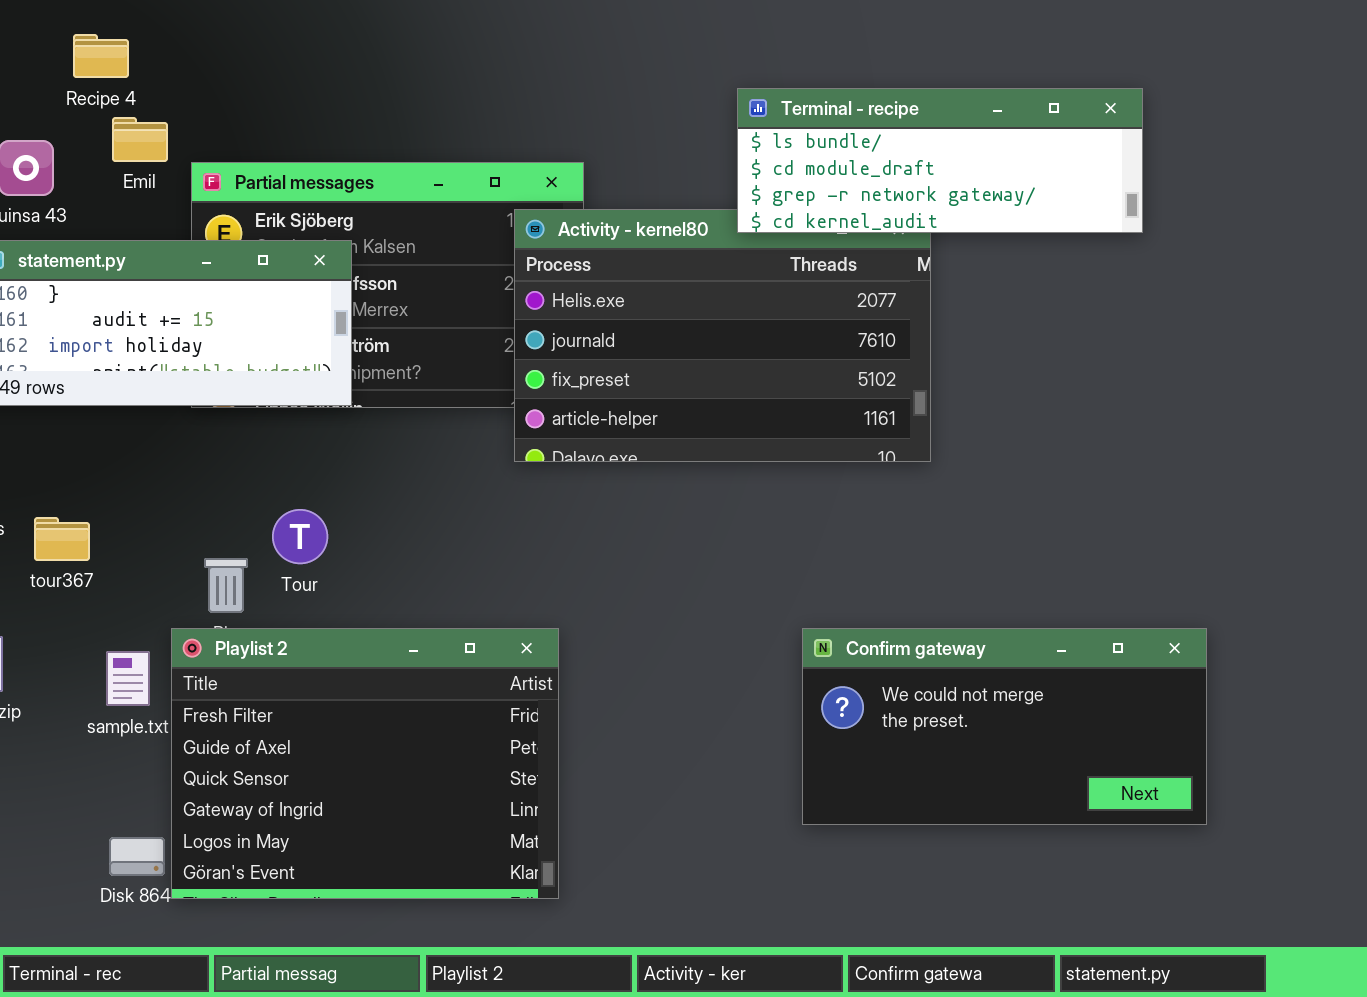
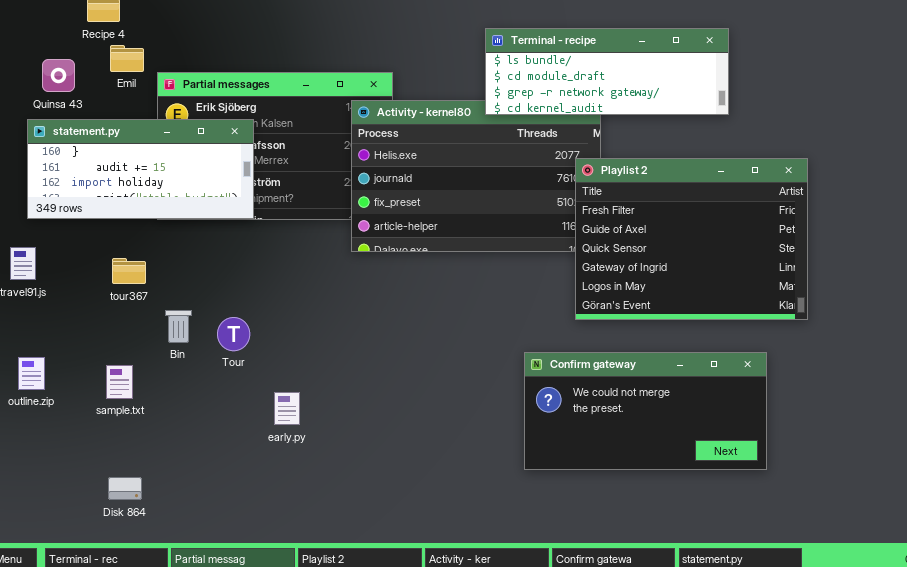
Tour: [272,509,328,564] -> [217,317,250,351], moved
tour367: [34,517,90,561] -> [112,258,146,284], moved
Playlist 2: [171,628,559,899] -> [575,158,808,320], moved

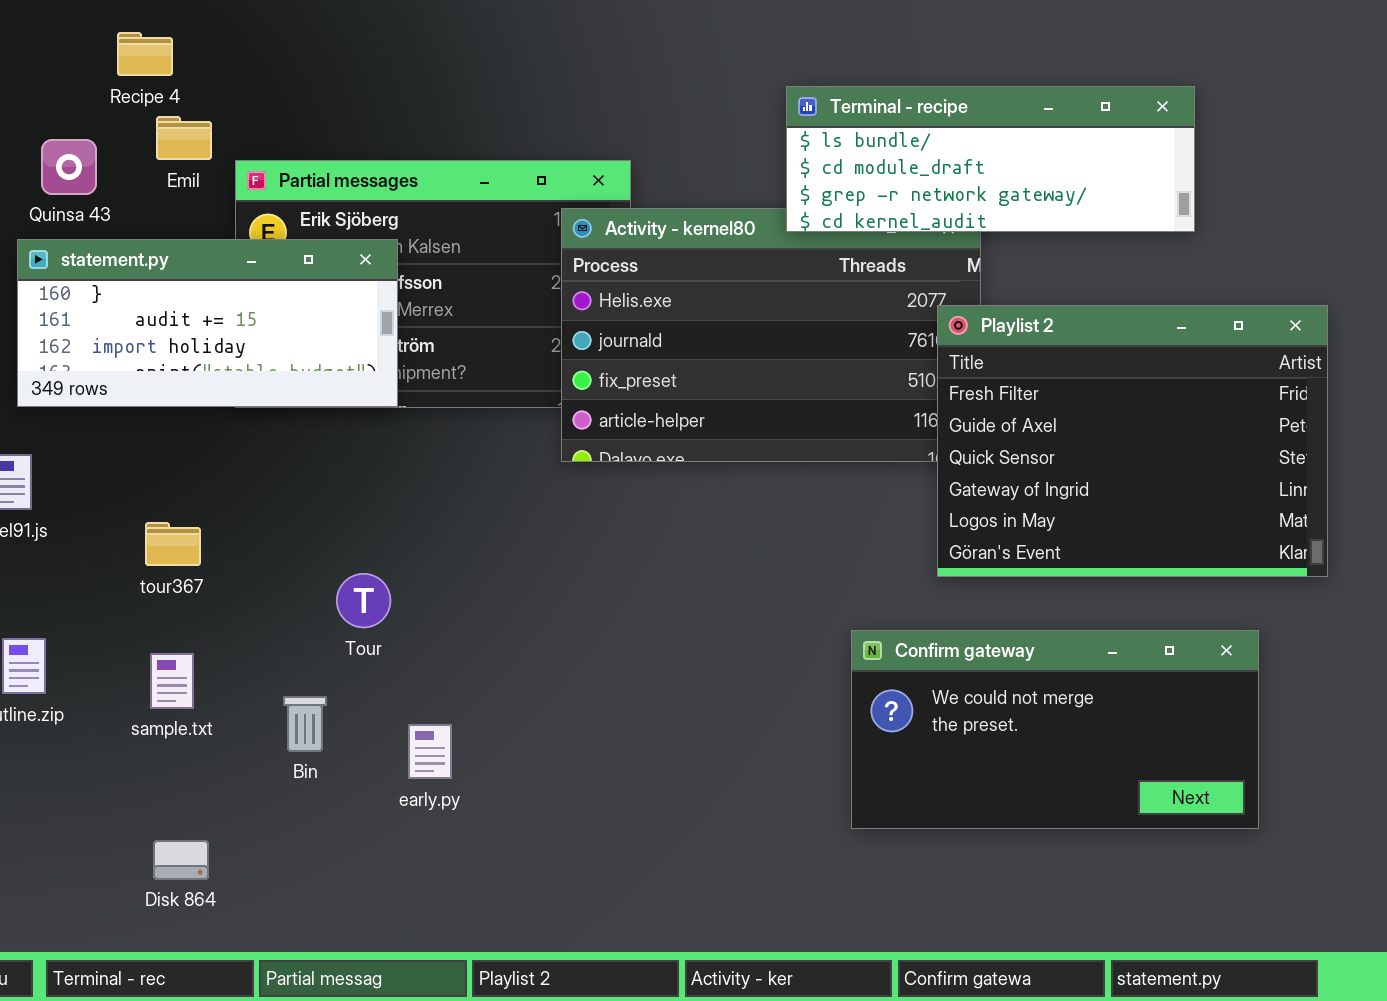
tour367: [112,258,146,284] -> [145,522,201,566], moved
Bin: [165,310,192,343] -> [283,696,327,752], moved
early.py: [274,392,300,425] -> [408,724,452,779], moved

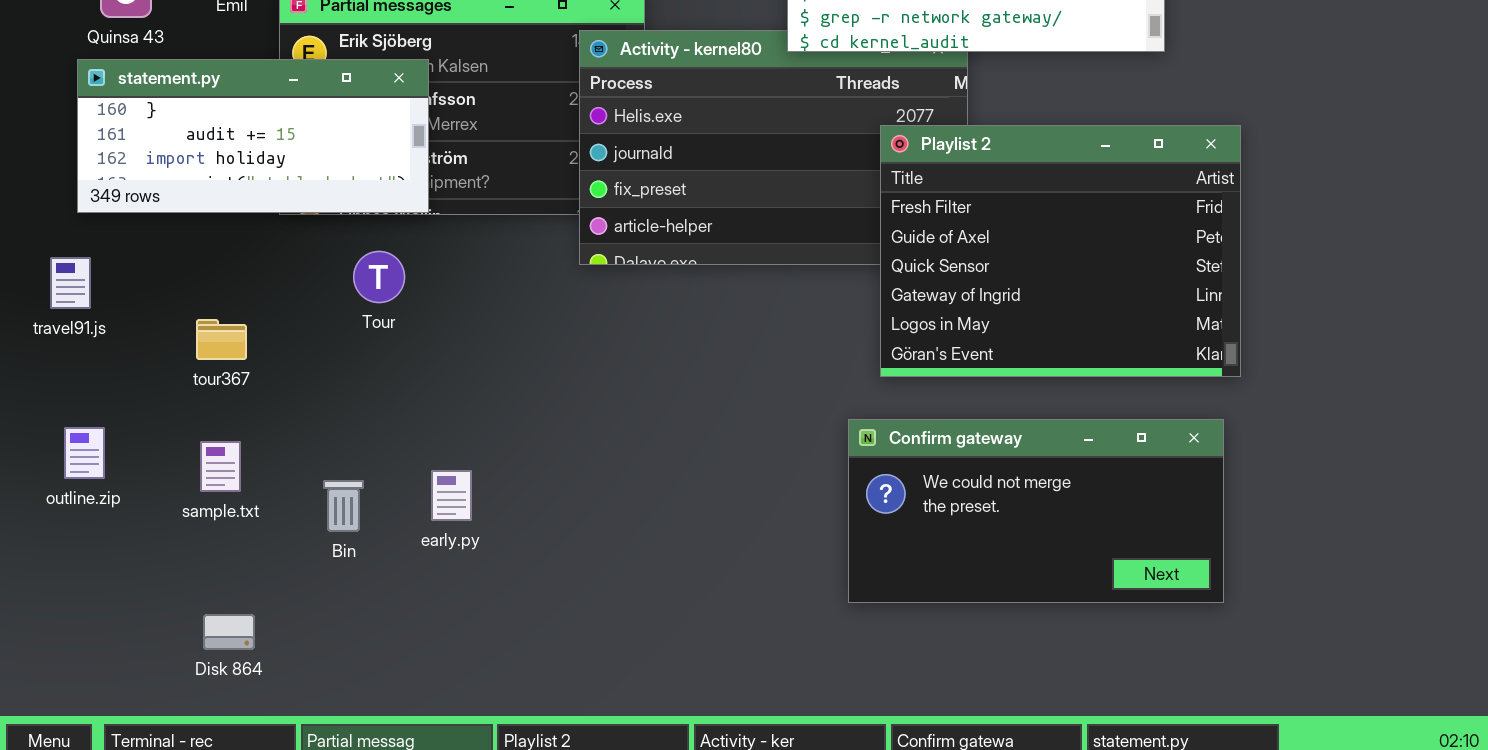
Playlist 2: [937,305,1328,577] -> [880,125,1241,377], moved
Tour: [336,573,391,628] -> [353,251,405,303], moved
early.py: [408,724,452,779] -> [431,470,472,521], moved

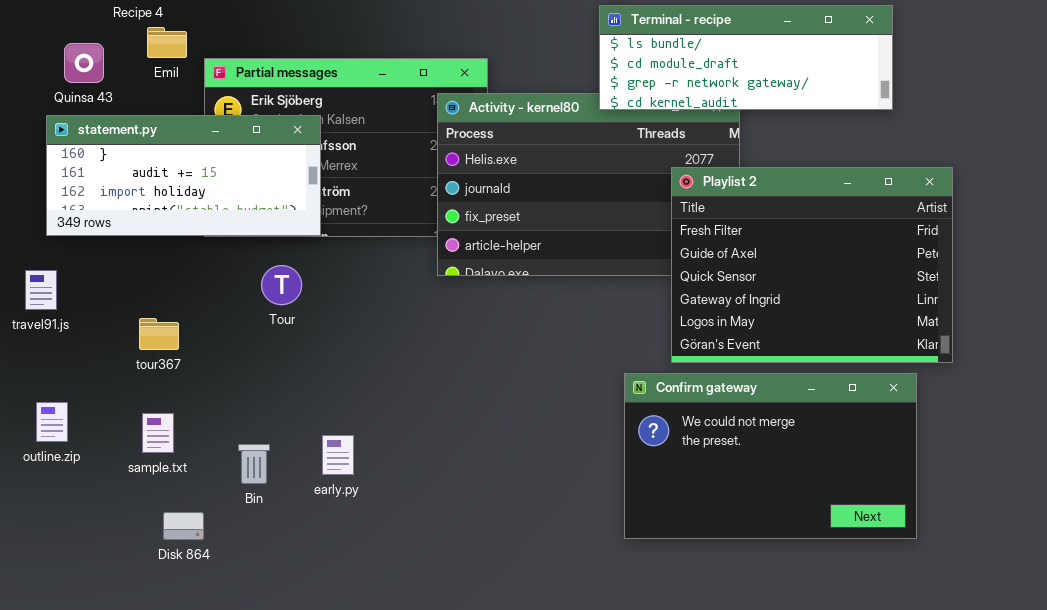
Confirm gateway: [848,419,1224,603] -> [624,373,917,539], moved, resized
Disk 864: [203,614,255,650] -> [163,512,204,540], moved

